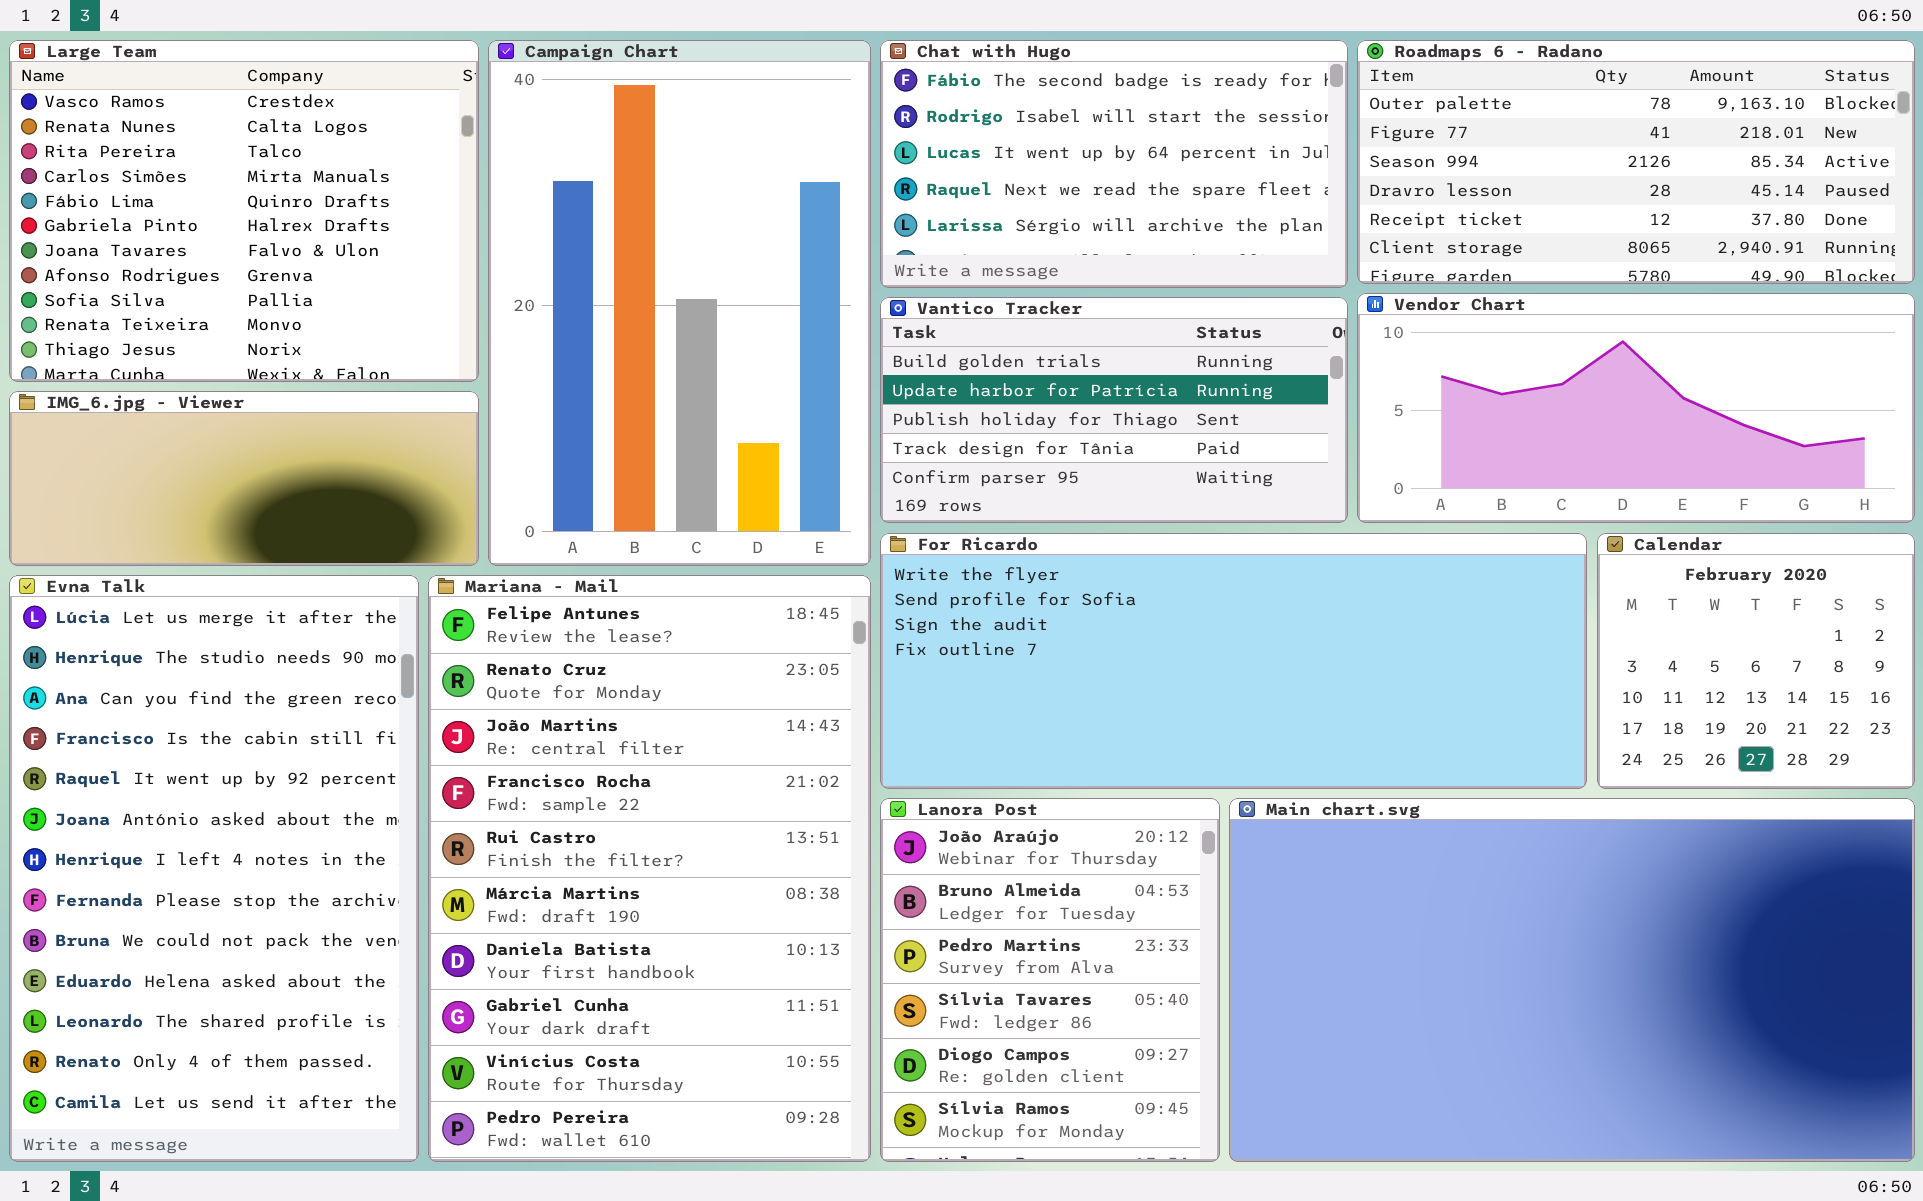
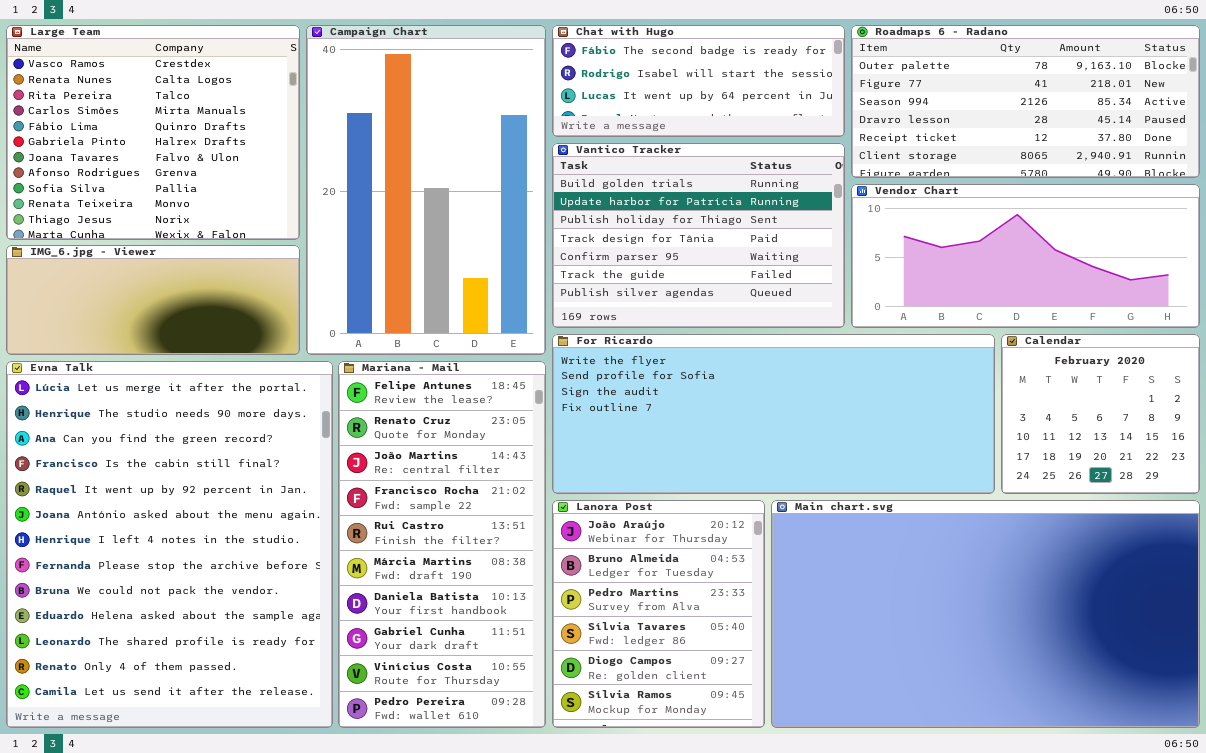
Chat with Hugo: [880,40,1348,288] -> [552,25,845,137], resized
Vantico Tracker: [880,297,1348,523] -> [552,143,845,328], resized
Evna Talk: [9,575,419,1162] -> [6,361,333,728], resized
Mariana - Mail: [428,575,871,1162] -> [338,361,546,728], resized

